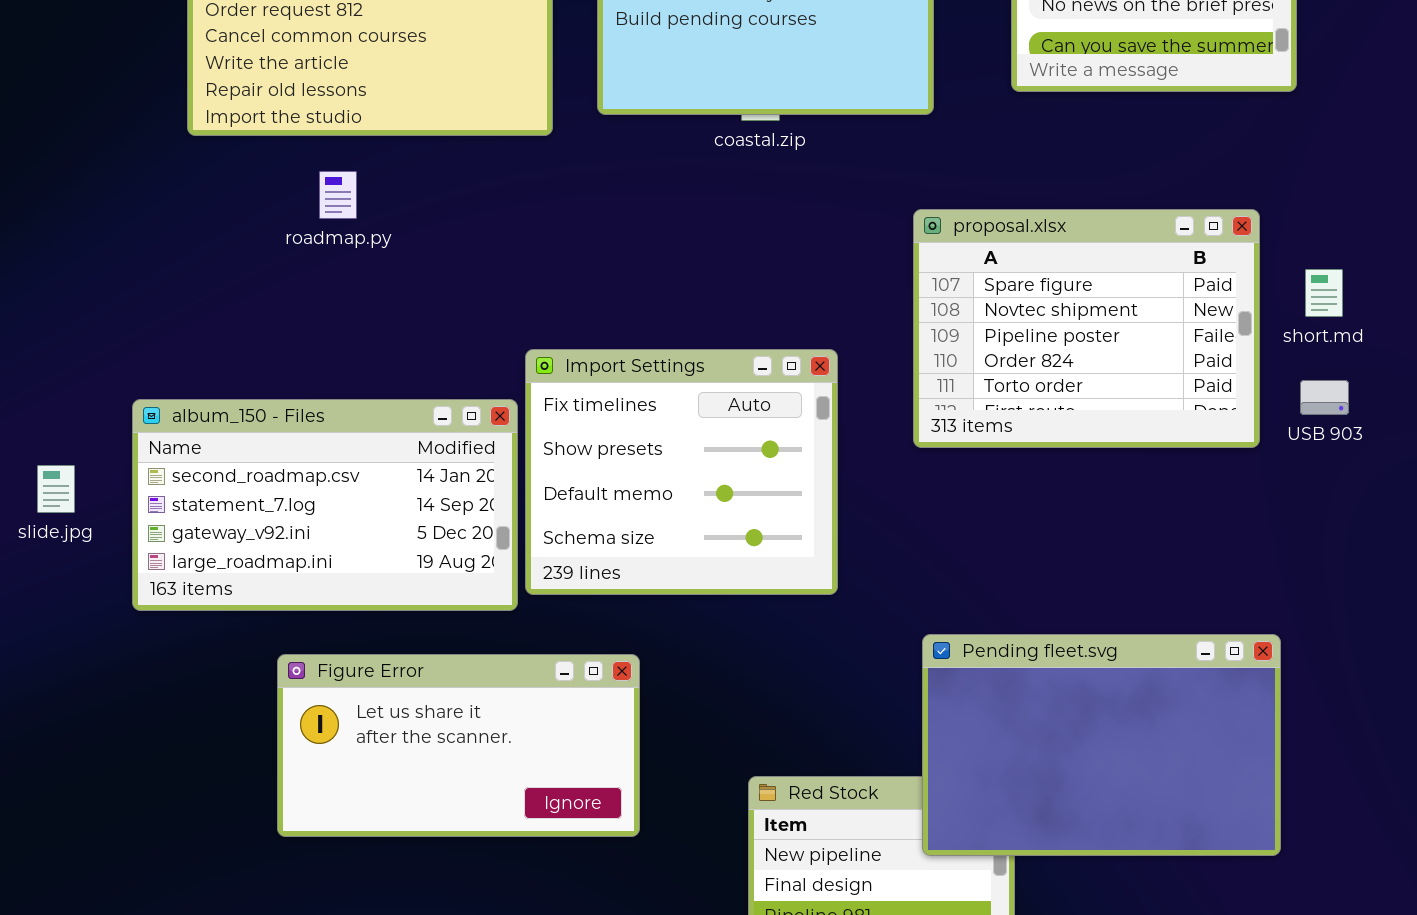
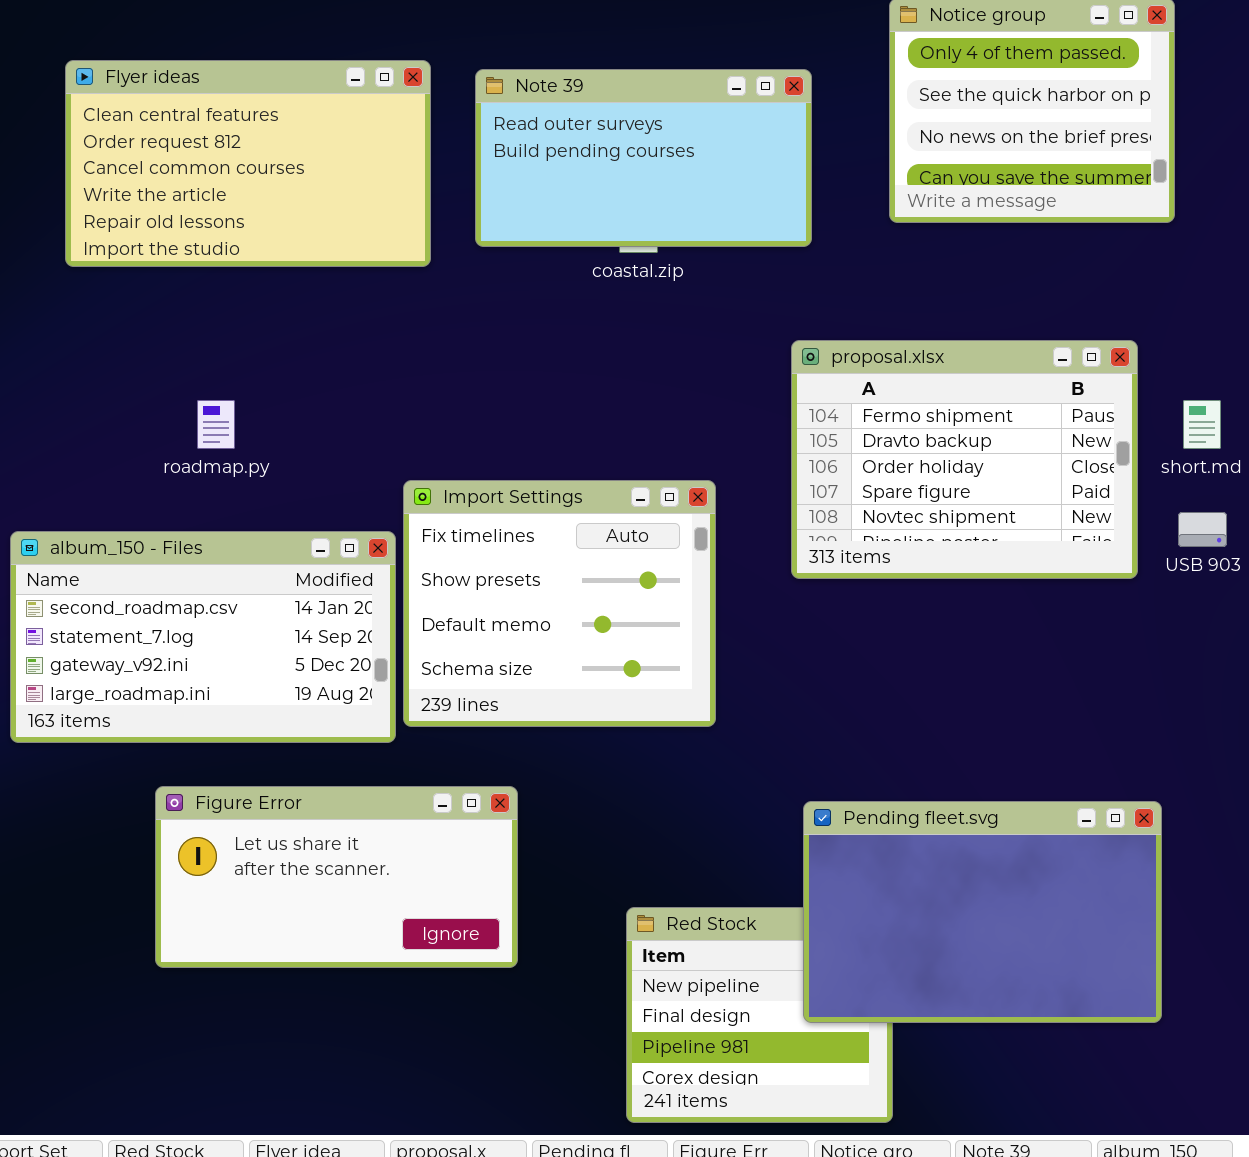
roadmap.py: [319,171,357,219] -> [197,400,235,449], moved
proposal.xlsx: [913,209,1260,448] -> [791,340,1138,579], scrolled up 3 rows
Pending fleet.svg: [922,634,1281,856] -> [803,801,1162,1023], moved

